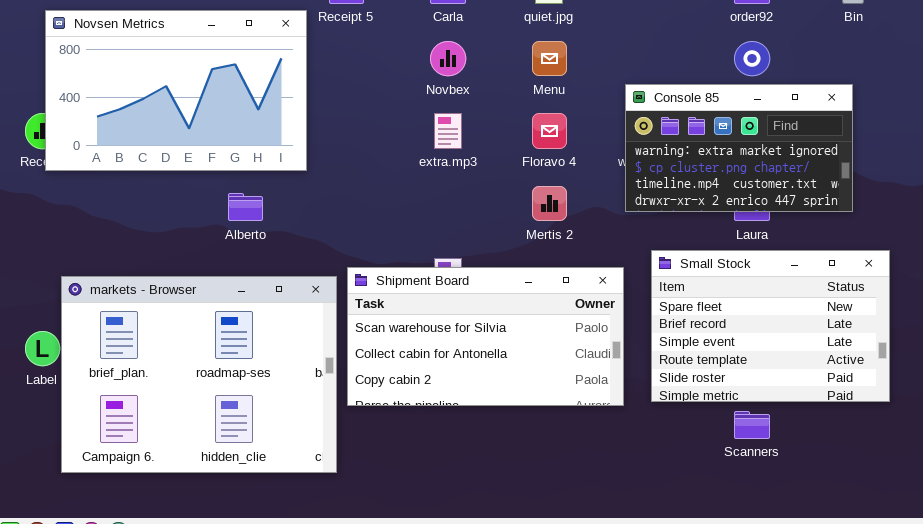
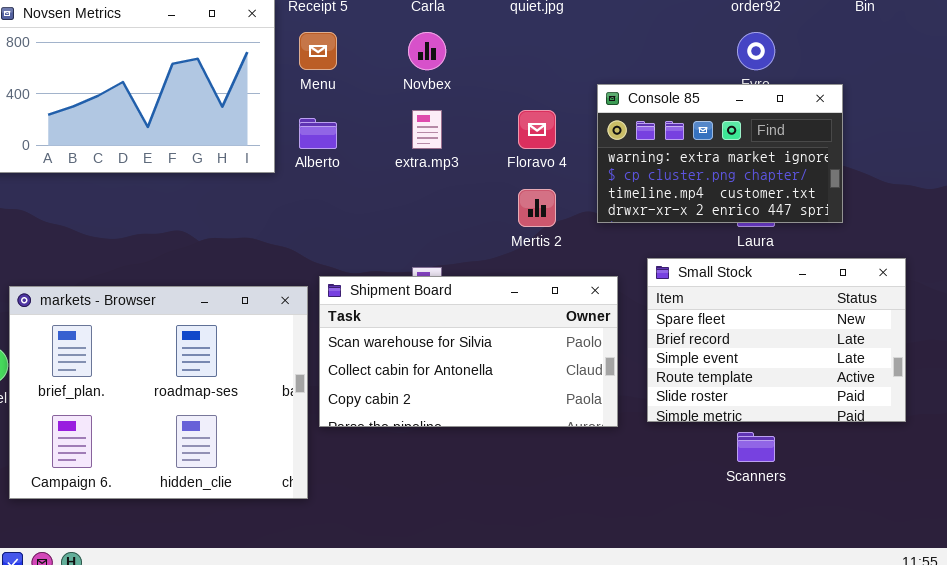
Menu: [532,41,567,76] -> [299,32,337,70], moved
Console 85: [625,84,853,212] -> [597,84,843,223], moved
Alberto: [228,193,263,221] -> [299,118,337,149], moved

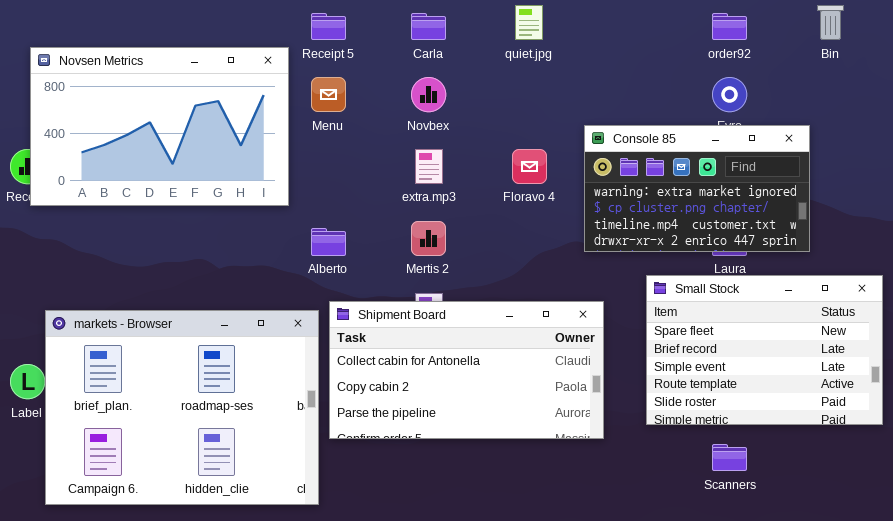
Alberto: [299,118,337,149] -> [311,228,346,256], moved
Mertis 2: [518,189,556,227] -> [411,221,446,256], moved
Small Stock: [647,258,906,422] -> [646,275,883,425], moved
Shipment Board: [319,276,618,427] -> [329,301,604,439], scrolled down 1 row

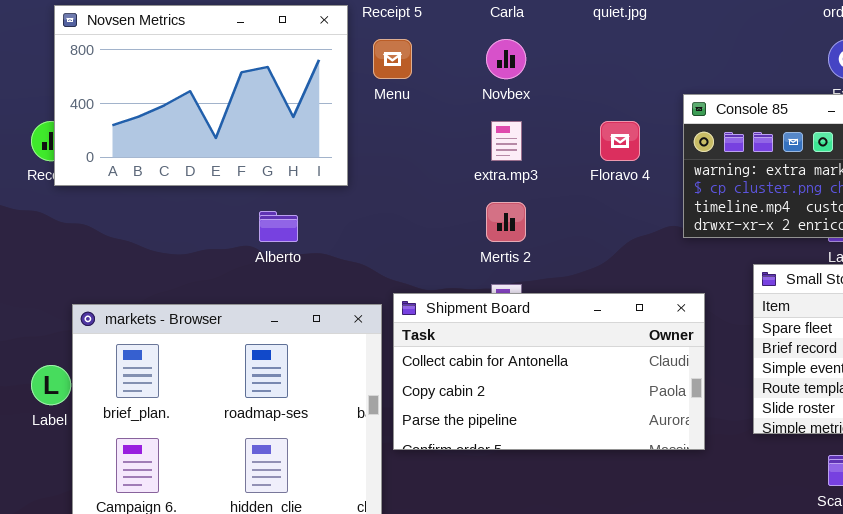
Alberto: [311,228,346,256] -> [259,211,298,242], moved

